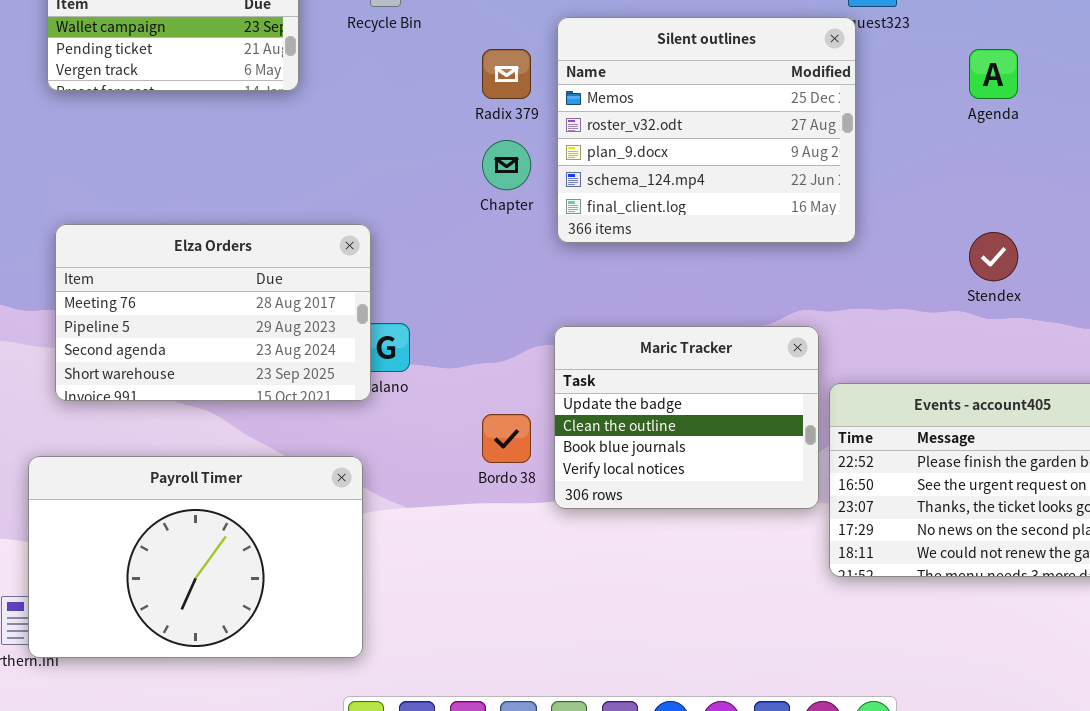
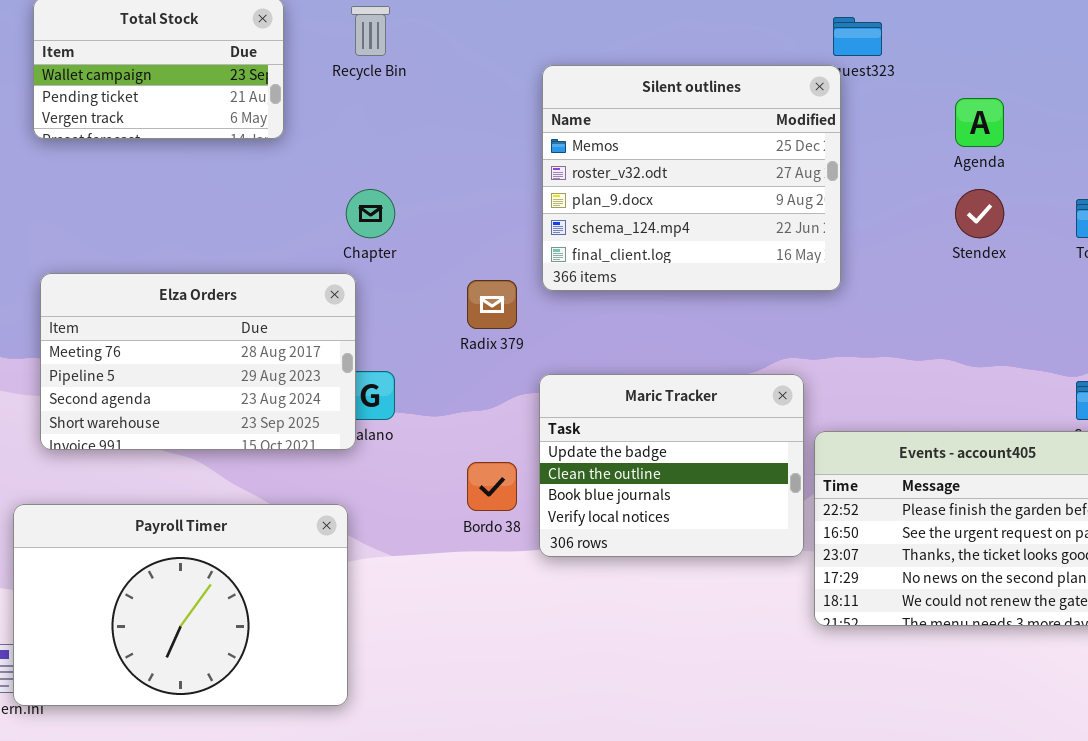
Radix 379: [482,49,531,99] -> [467,280,517,329], moved
Chapter: [482,140,531,190] -> [346,189,395,238], moved
Stendex: [969,232,1018,281] -> [955,189,1004,238], moved

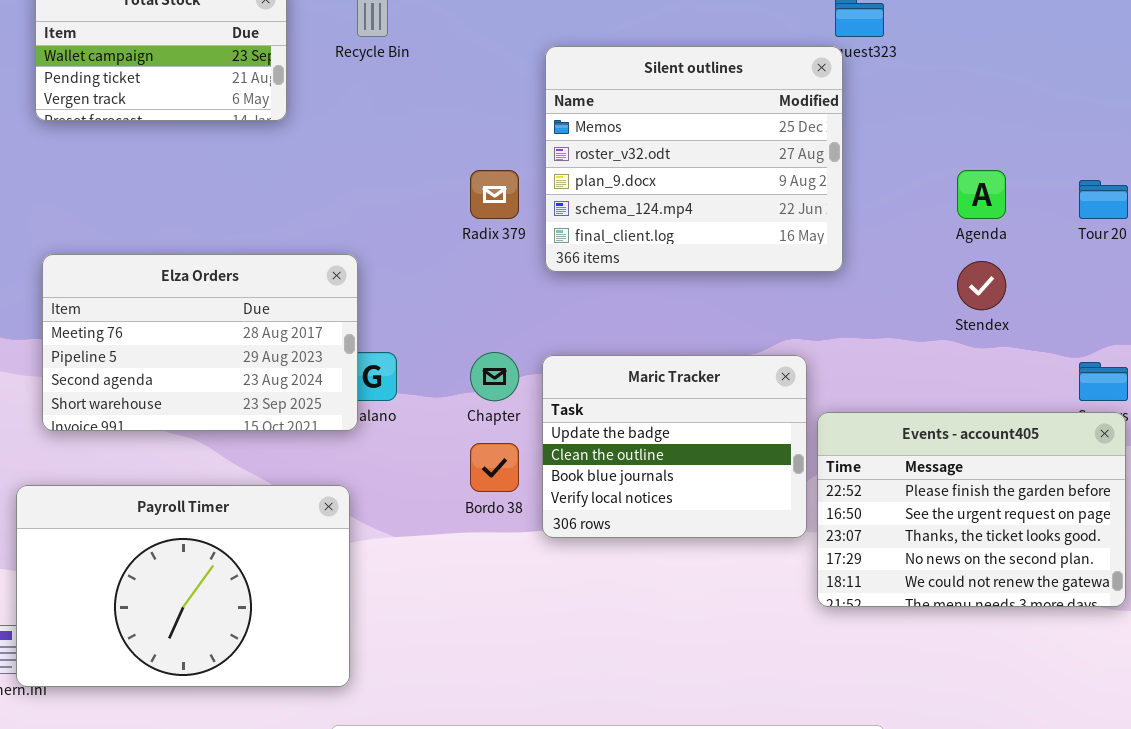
Agenda: [955,98,1004,147] -> [957,170,1006,219], moved
Chapter: [346,189,395,238] -> [470,352,519,401], moved
Stendex: [955,189,1004,238] -> [957,261,1006,310], moved
Radix 379: [467,280,517,329] -> [470,170,519,219], moved

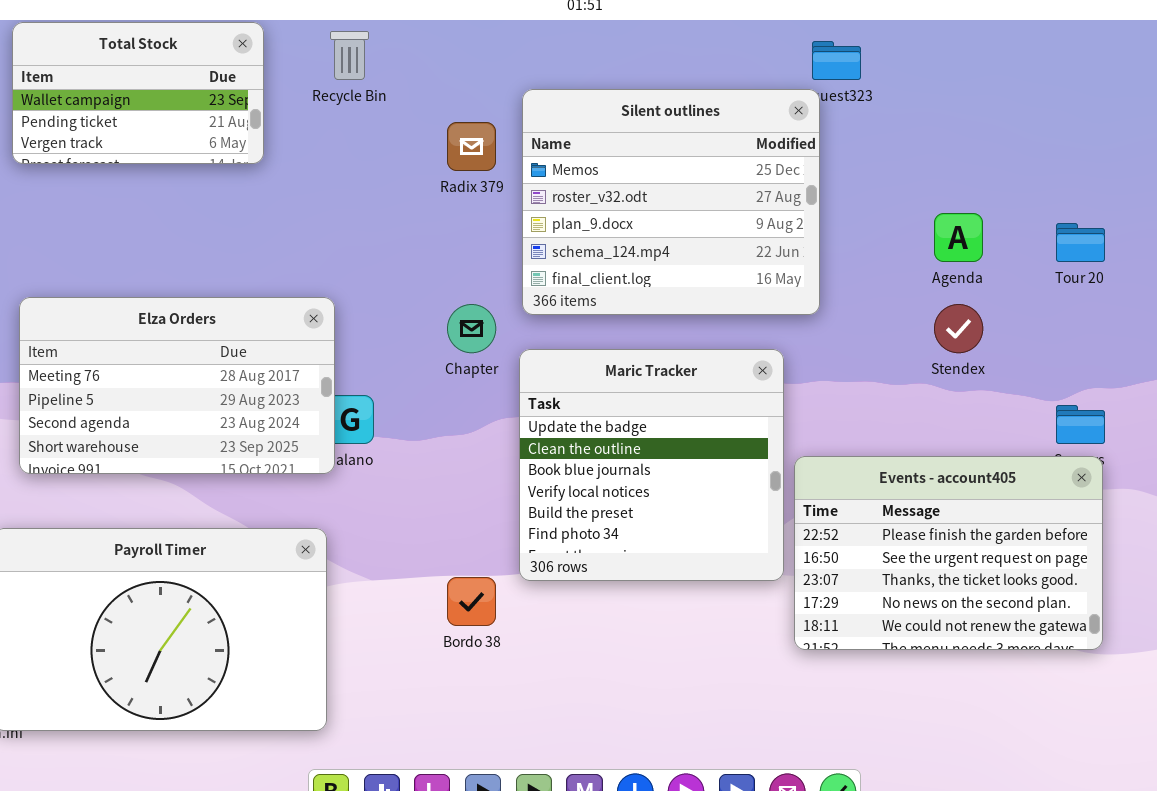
Radix 379: [470,170,519,219] -> [447,122,496,171], moved
Chapter: [470,352,519,401] -> [447,304,496,353], moved
Maric Tracker: [542,355,807,538] -> [519,349,784,581], resized
Bordo 38: [470,443,519,492] -> [447,577,496,626], moved

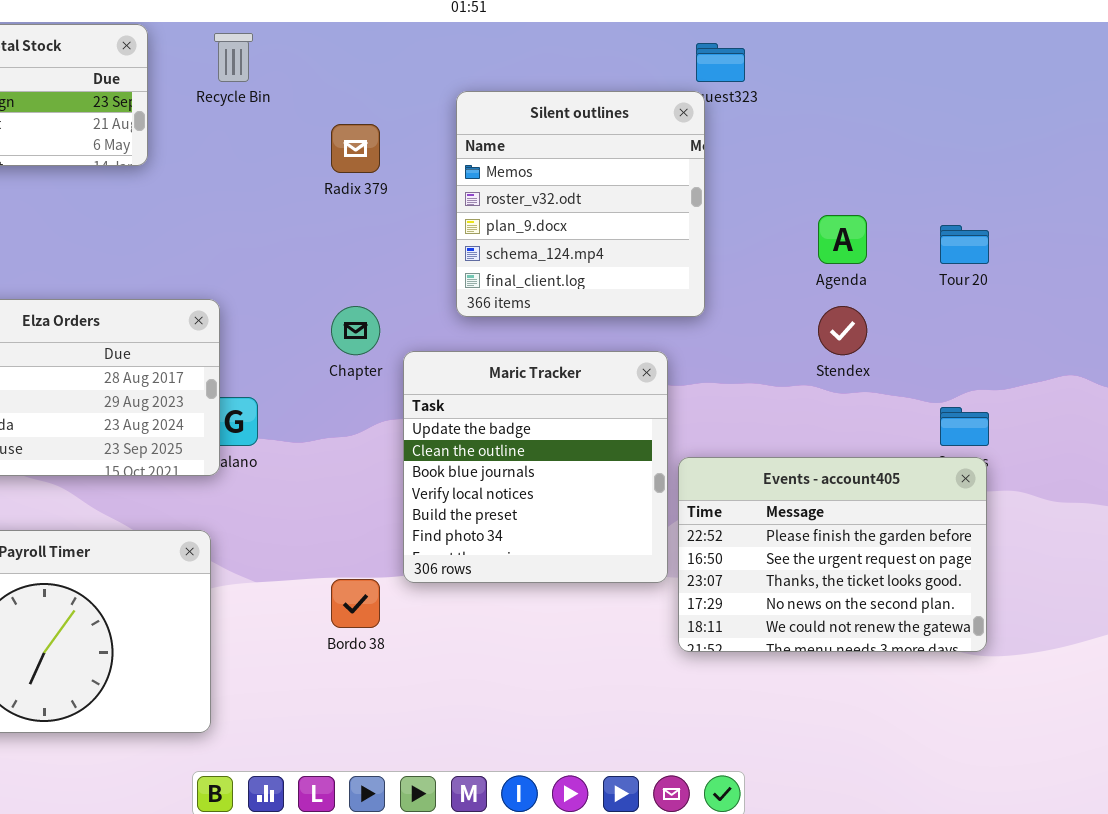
Silent outlines: [522,89,820,315] -> [456,91,705,317], resized

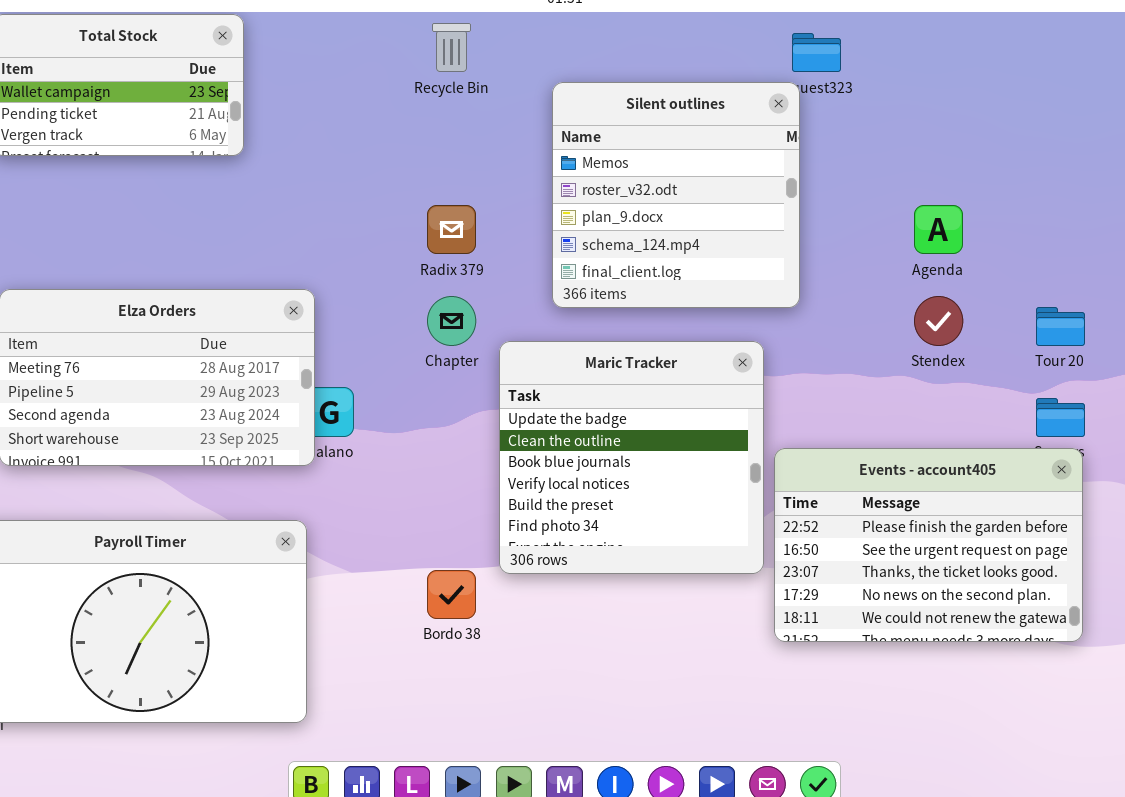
Recycle Bin: [214,33,253,82] -> [432,23,471,72], moved
Radix 379: [331,124,380,173] -> [427,205,476,254], moved
Tour 20: [940,225,989,264] -> [1036,307,1085,346], moved

